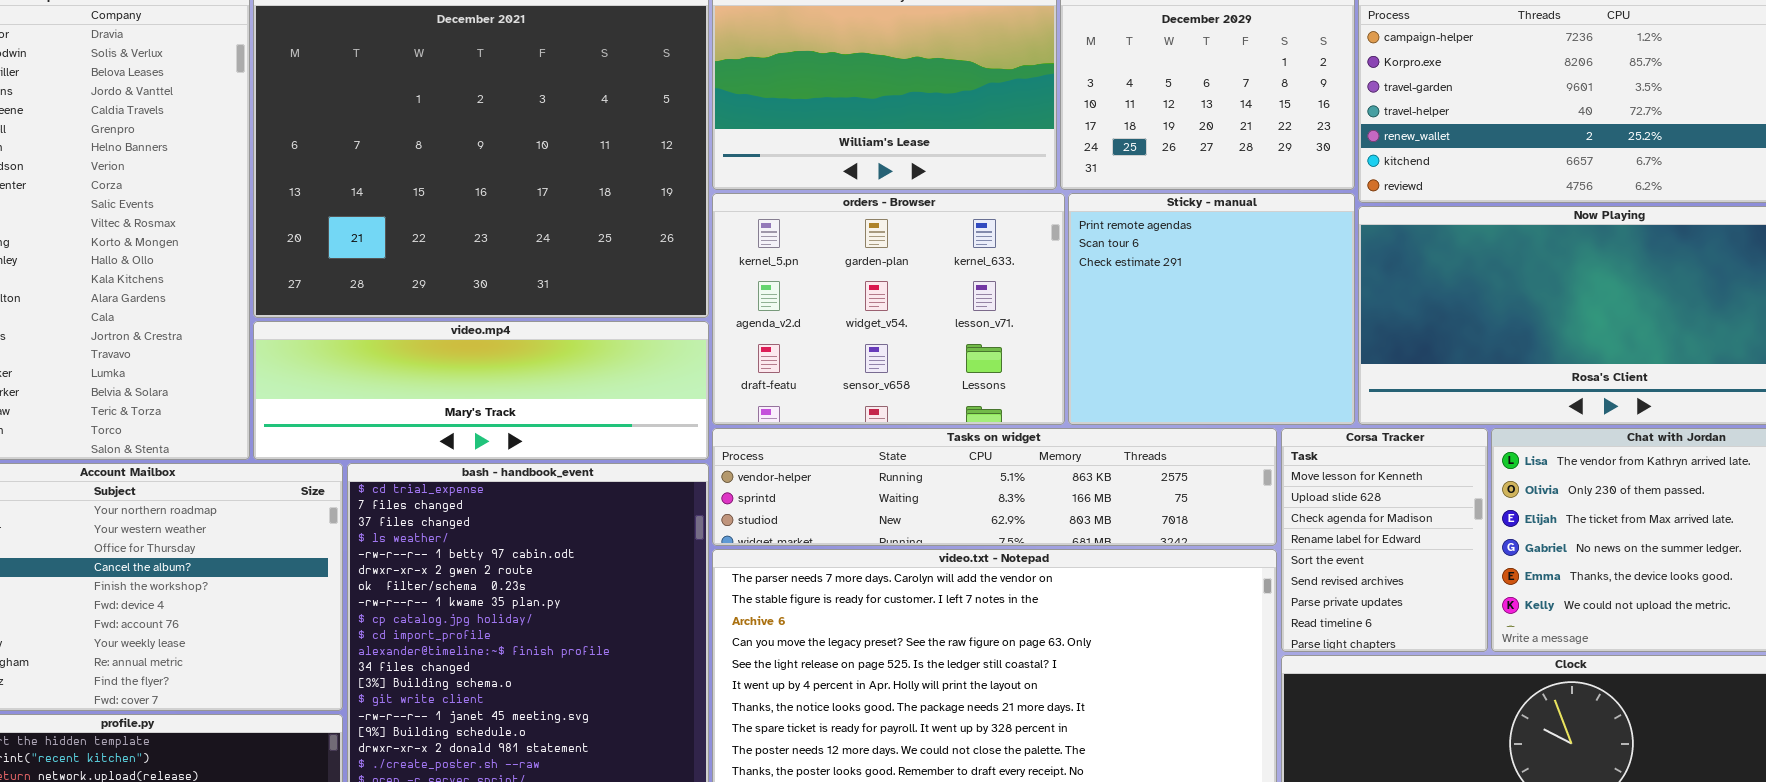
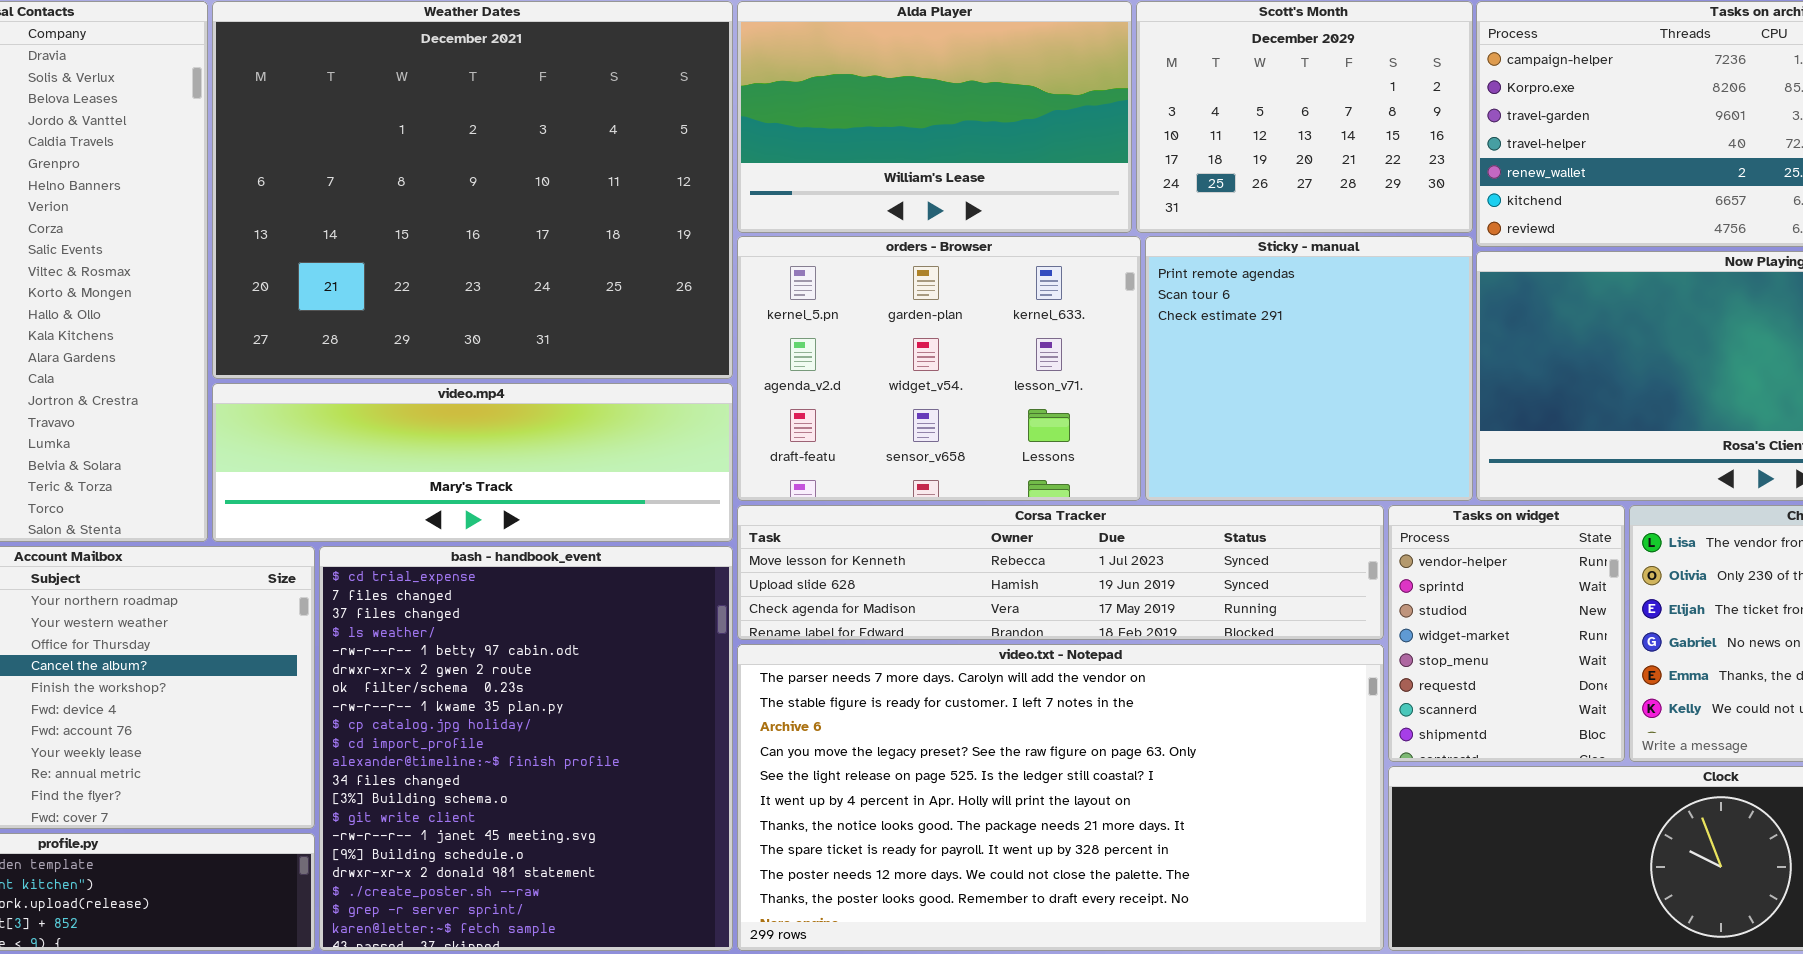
Tasks on widget: [712,428,1277,546] -> [1388,505,1625,762], moved, resized
Corsa Tracker: [1281,428,1488,652] -> [737,505,1384,640], moved, resized

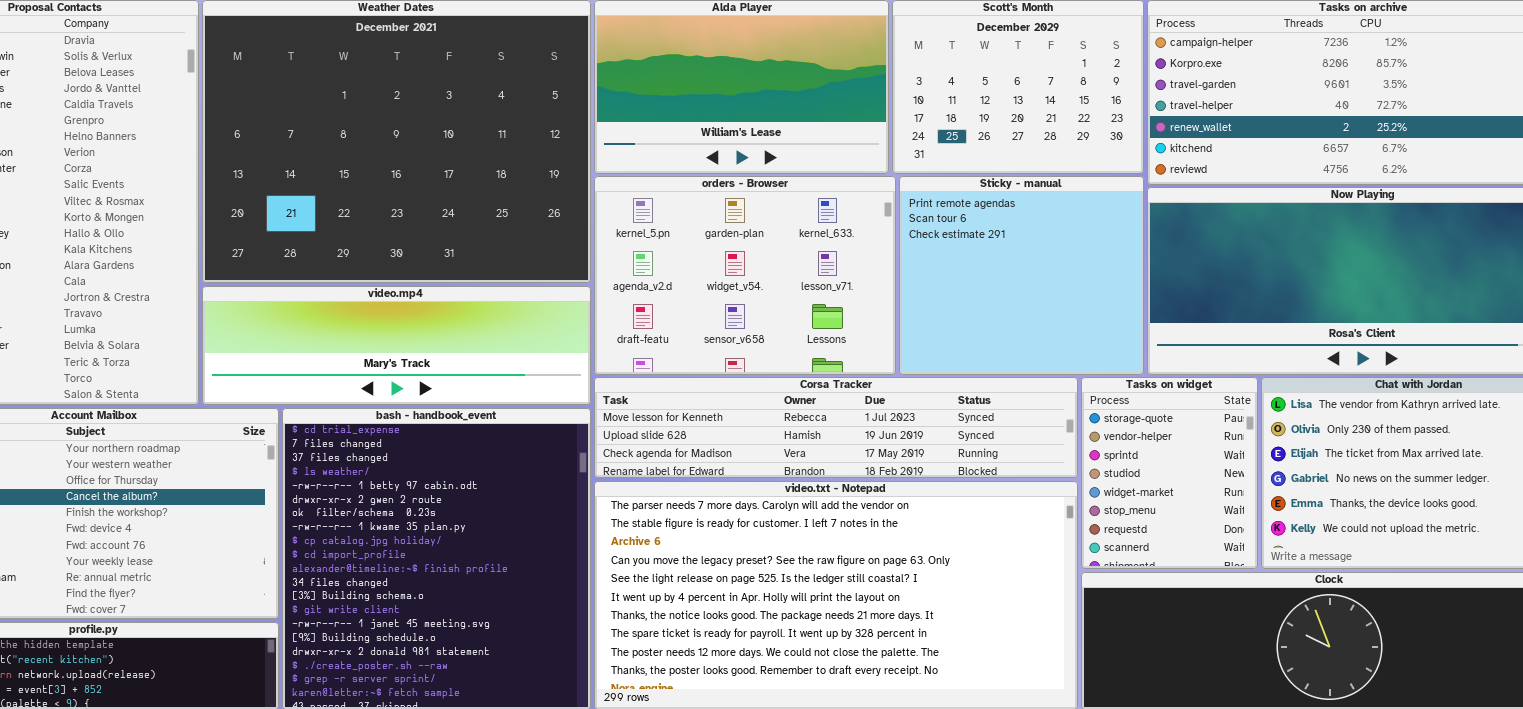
Tasks on widget: [1388,505,1625,762] -> [1081,377,1258,569], scrolled up 1 row

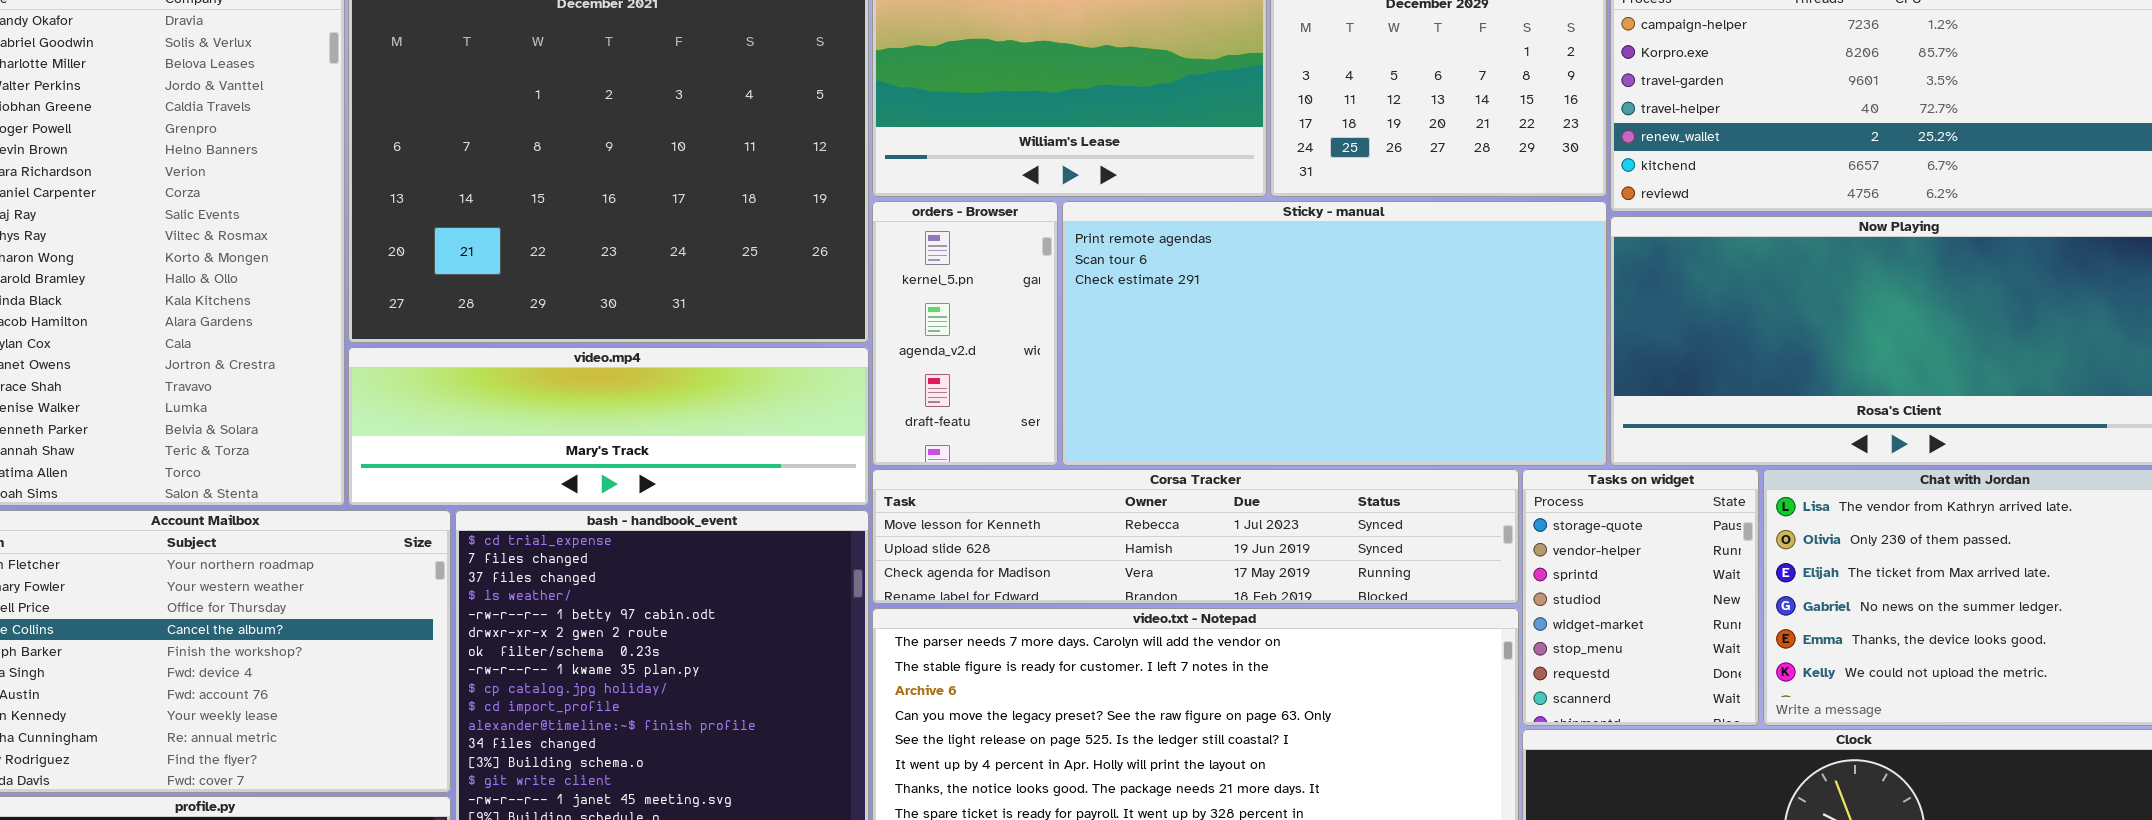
orders - Browser: [594,176,896,375] -> [872,201,1058,466], resized
Sticky - manual: [899,176,1144,375] -> [1062,201,1607,466], resized

